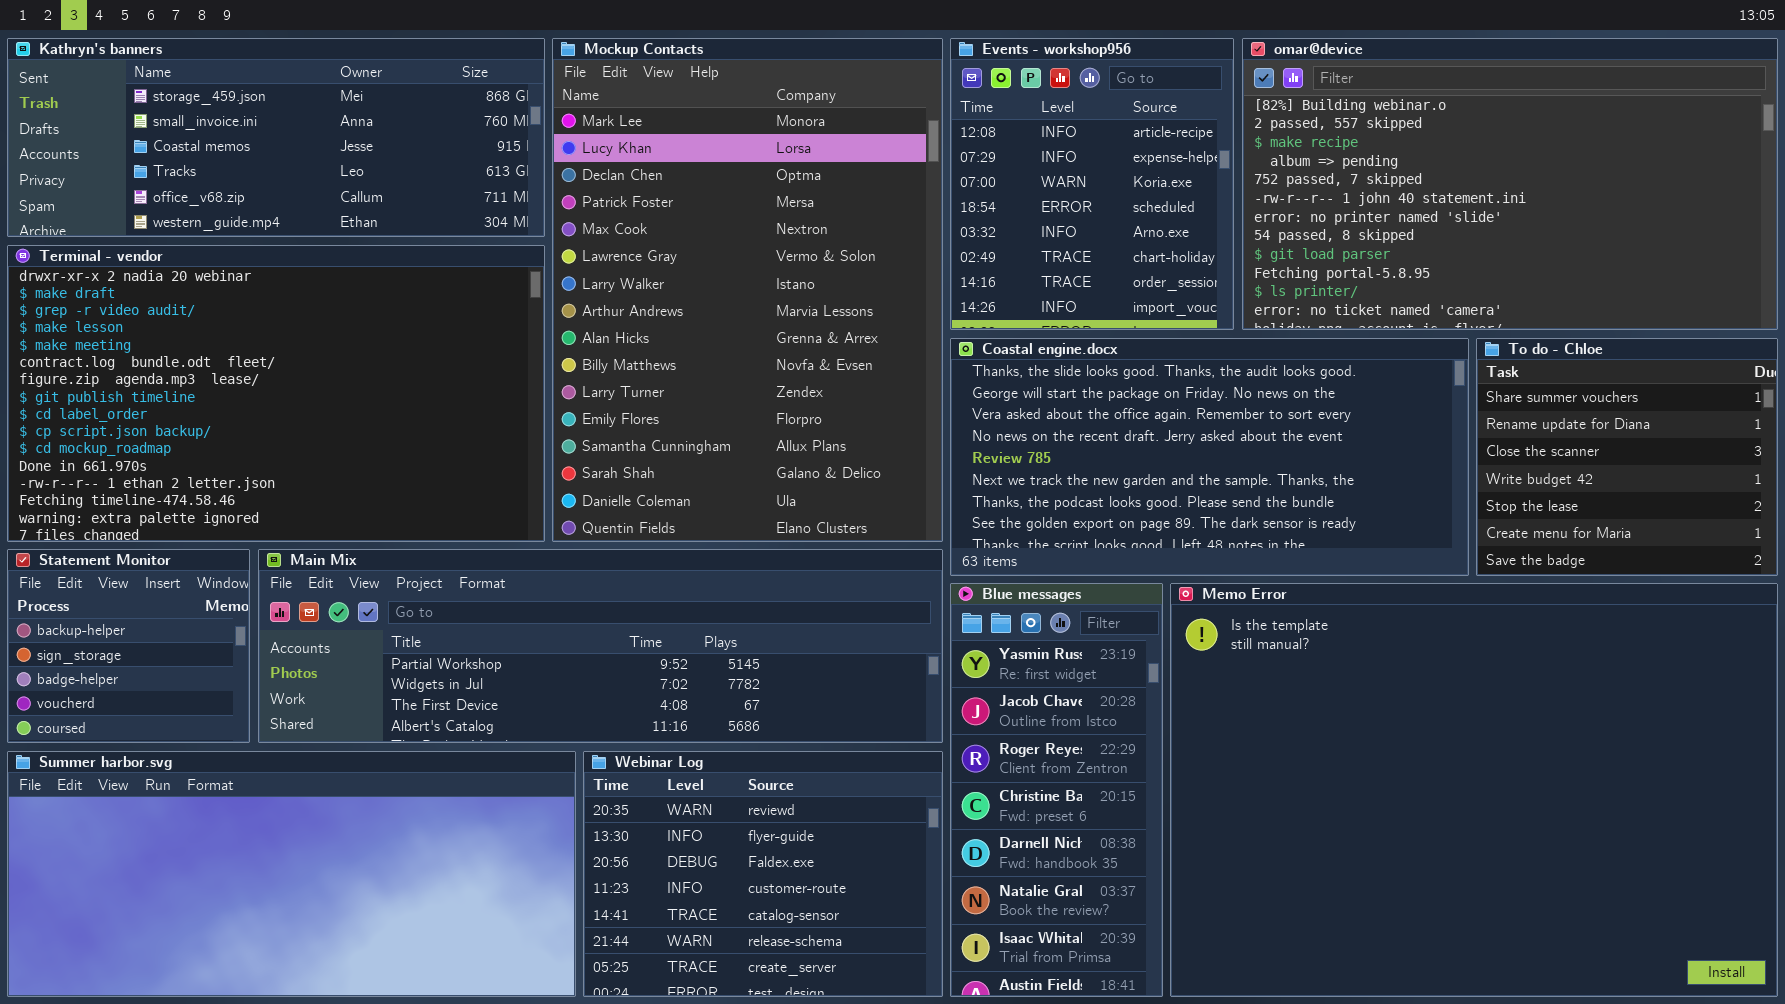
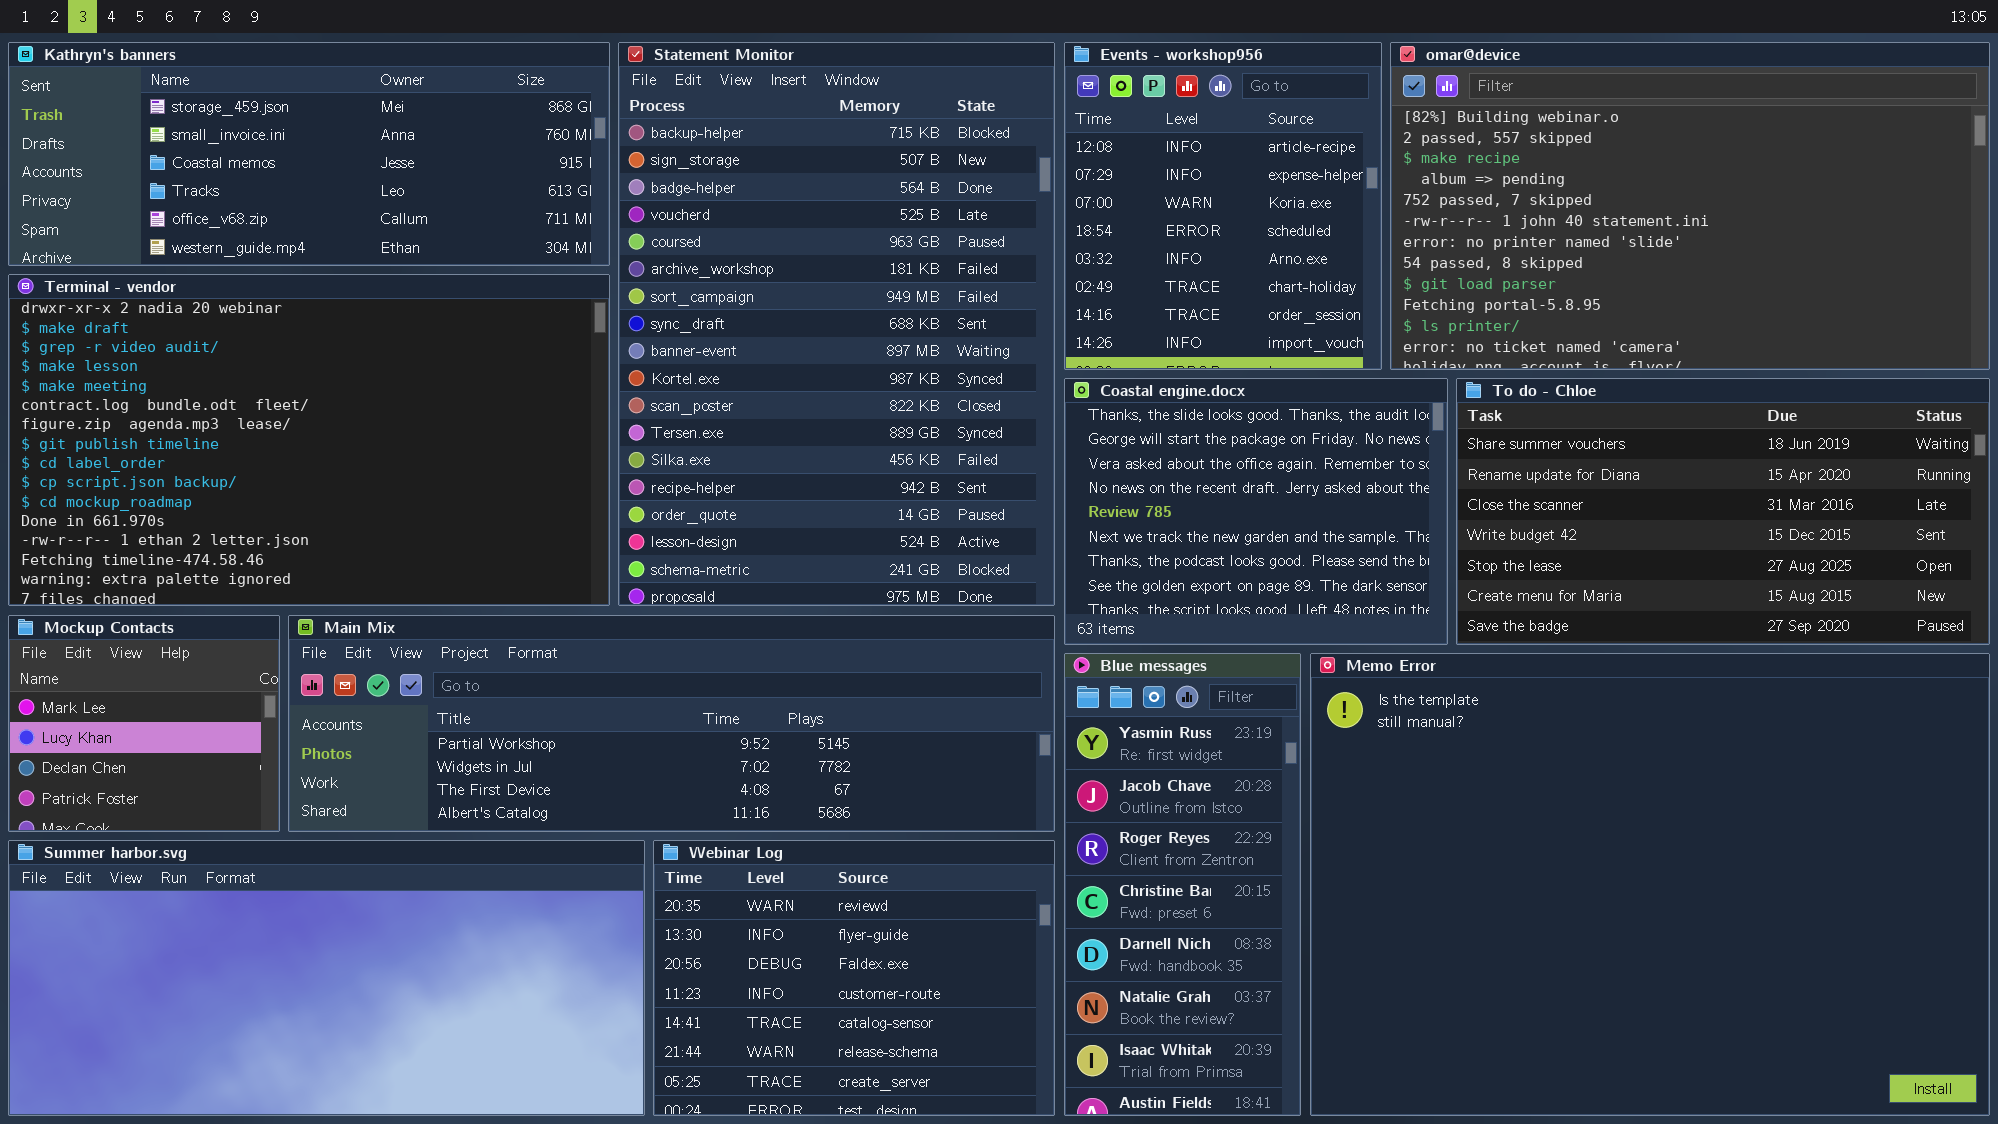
Mockup Contacts: [552,38,943,542] -> [8,615,280,832], moved, resized
Coastal engine.docx: [950,338,1469,576] -> [1064,378,1448,645], resized
To do - Chloe: [1476,338,1778,576] -> [1456,378,1990,645], resized
Statement Monitor: [7,549,250,743] -> [618,42,1055,606], moved, resized

